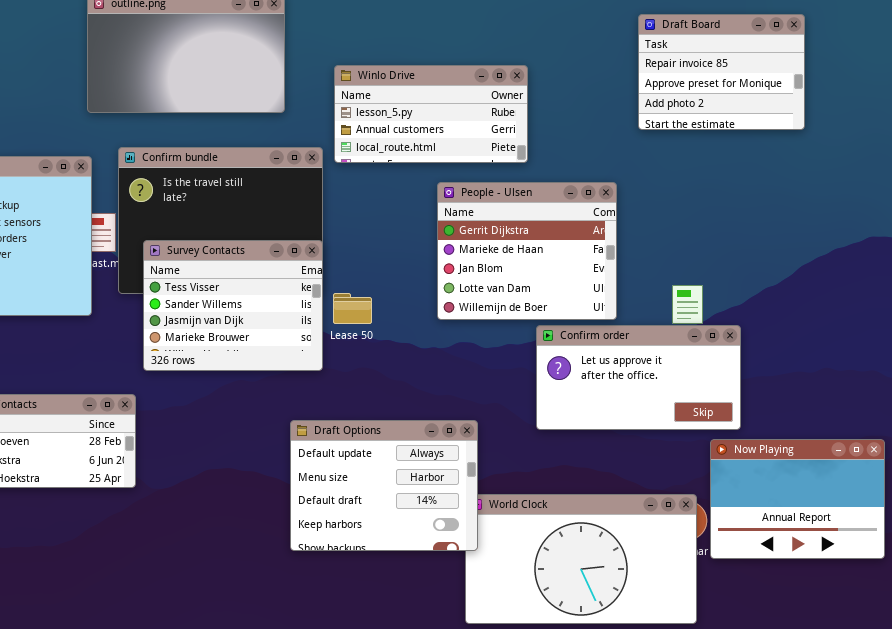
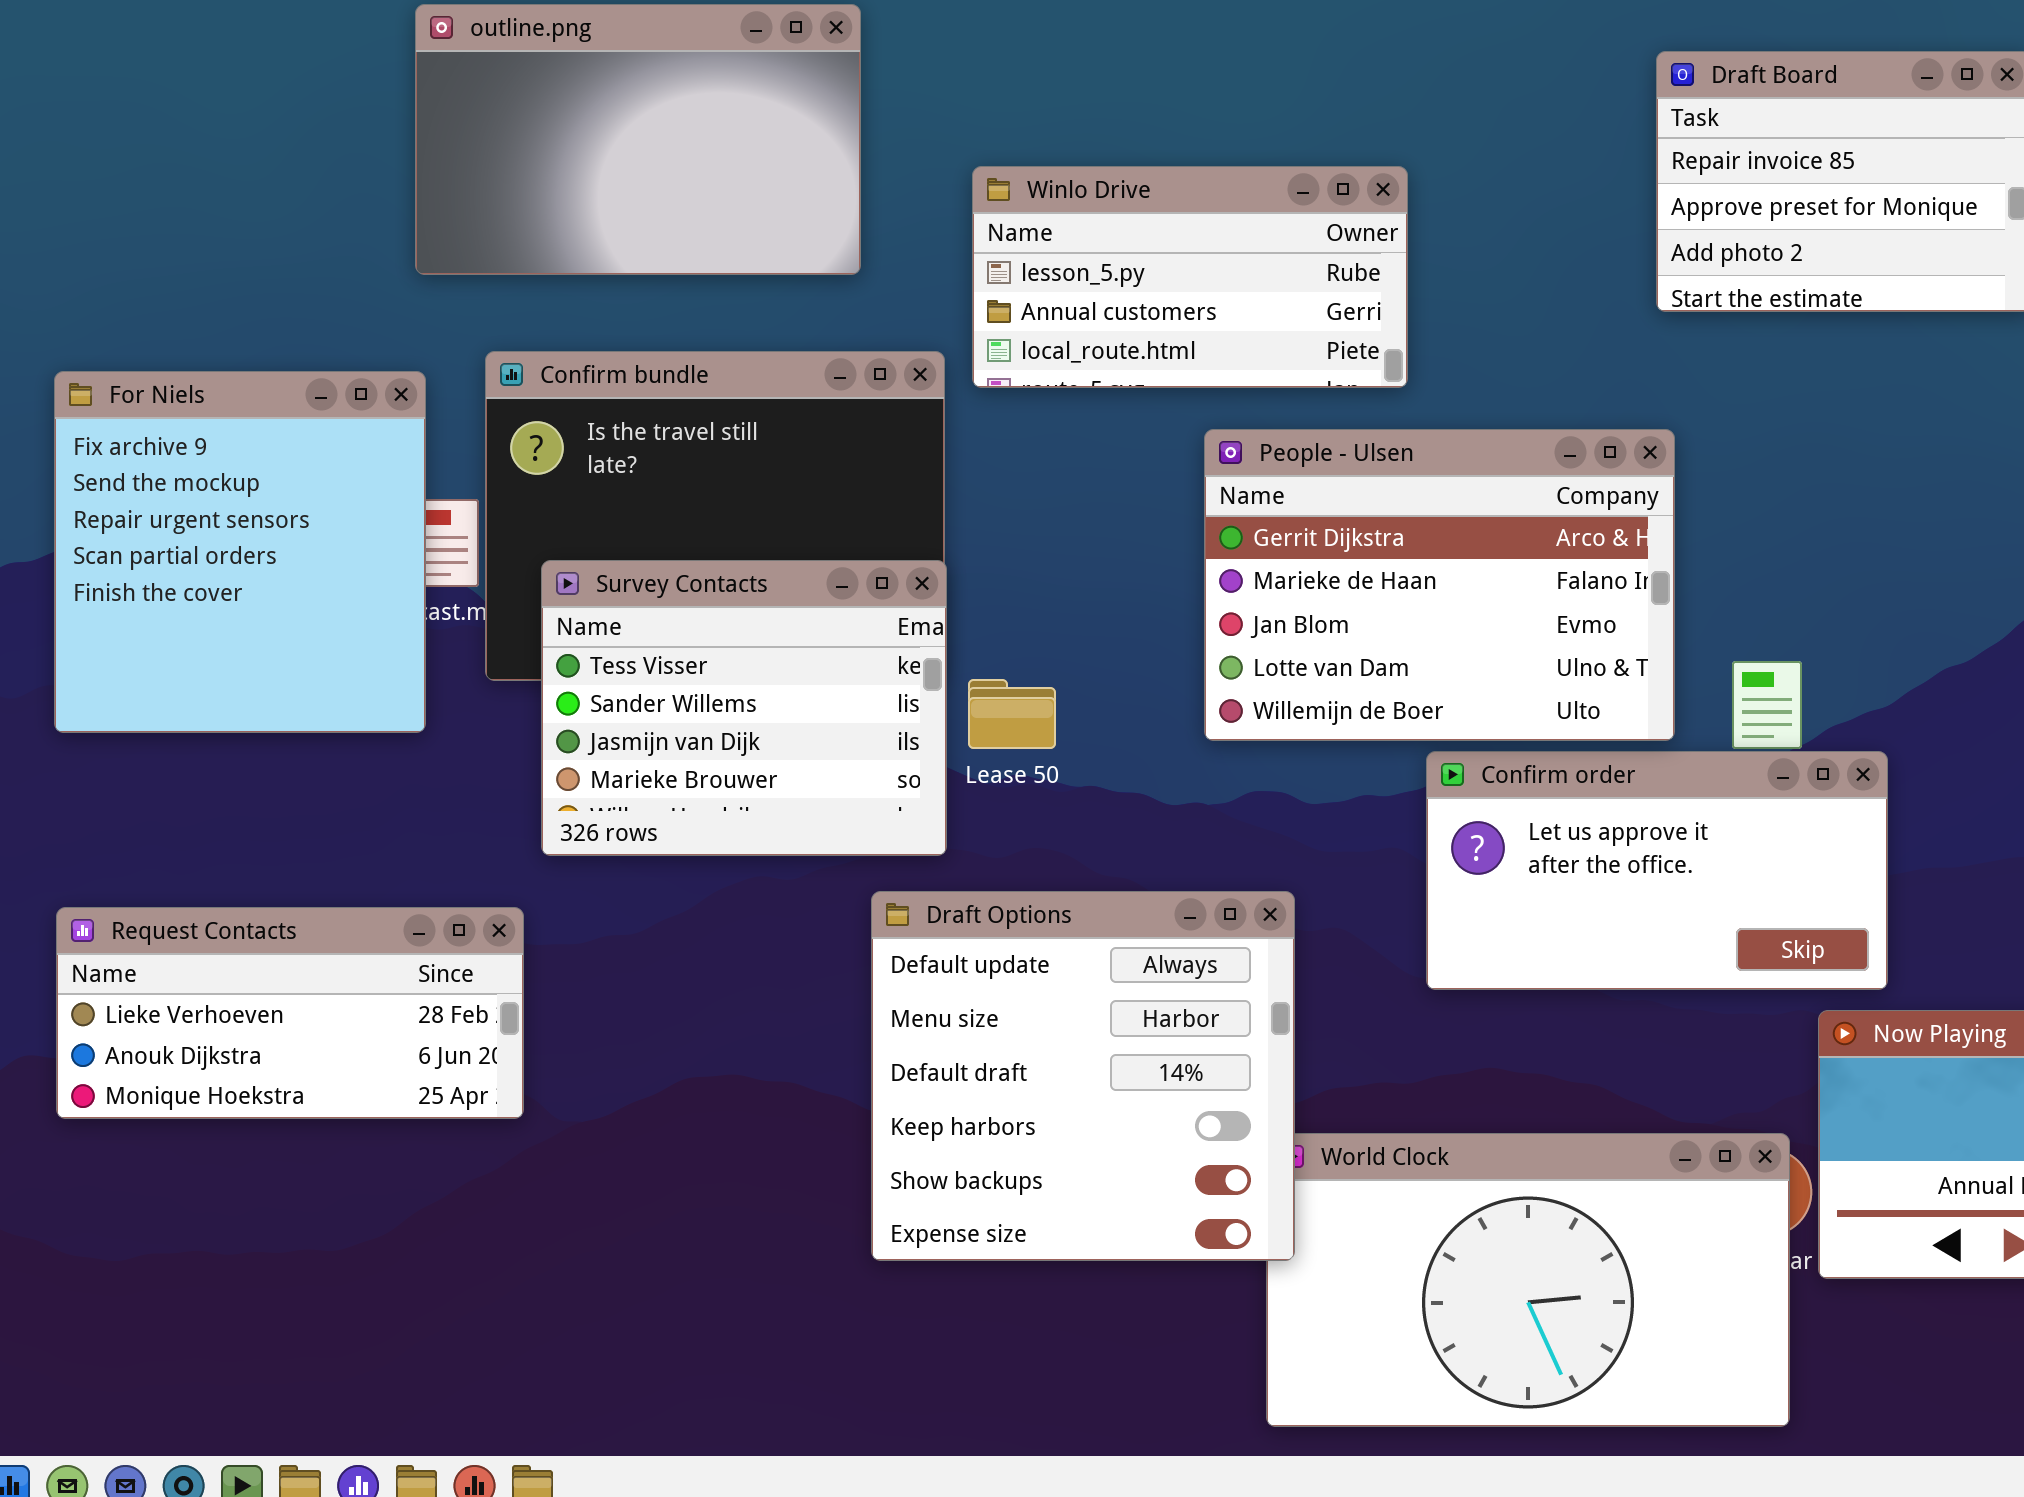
People - Ulsen: [437,182,617,320] -> [1204,429,1675,741], resized
Draft Options: [290,420,478,551] -> [871,891,1295,1261], resized

